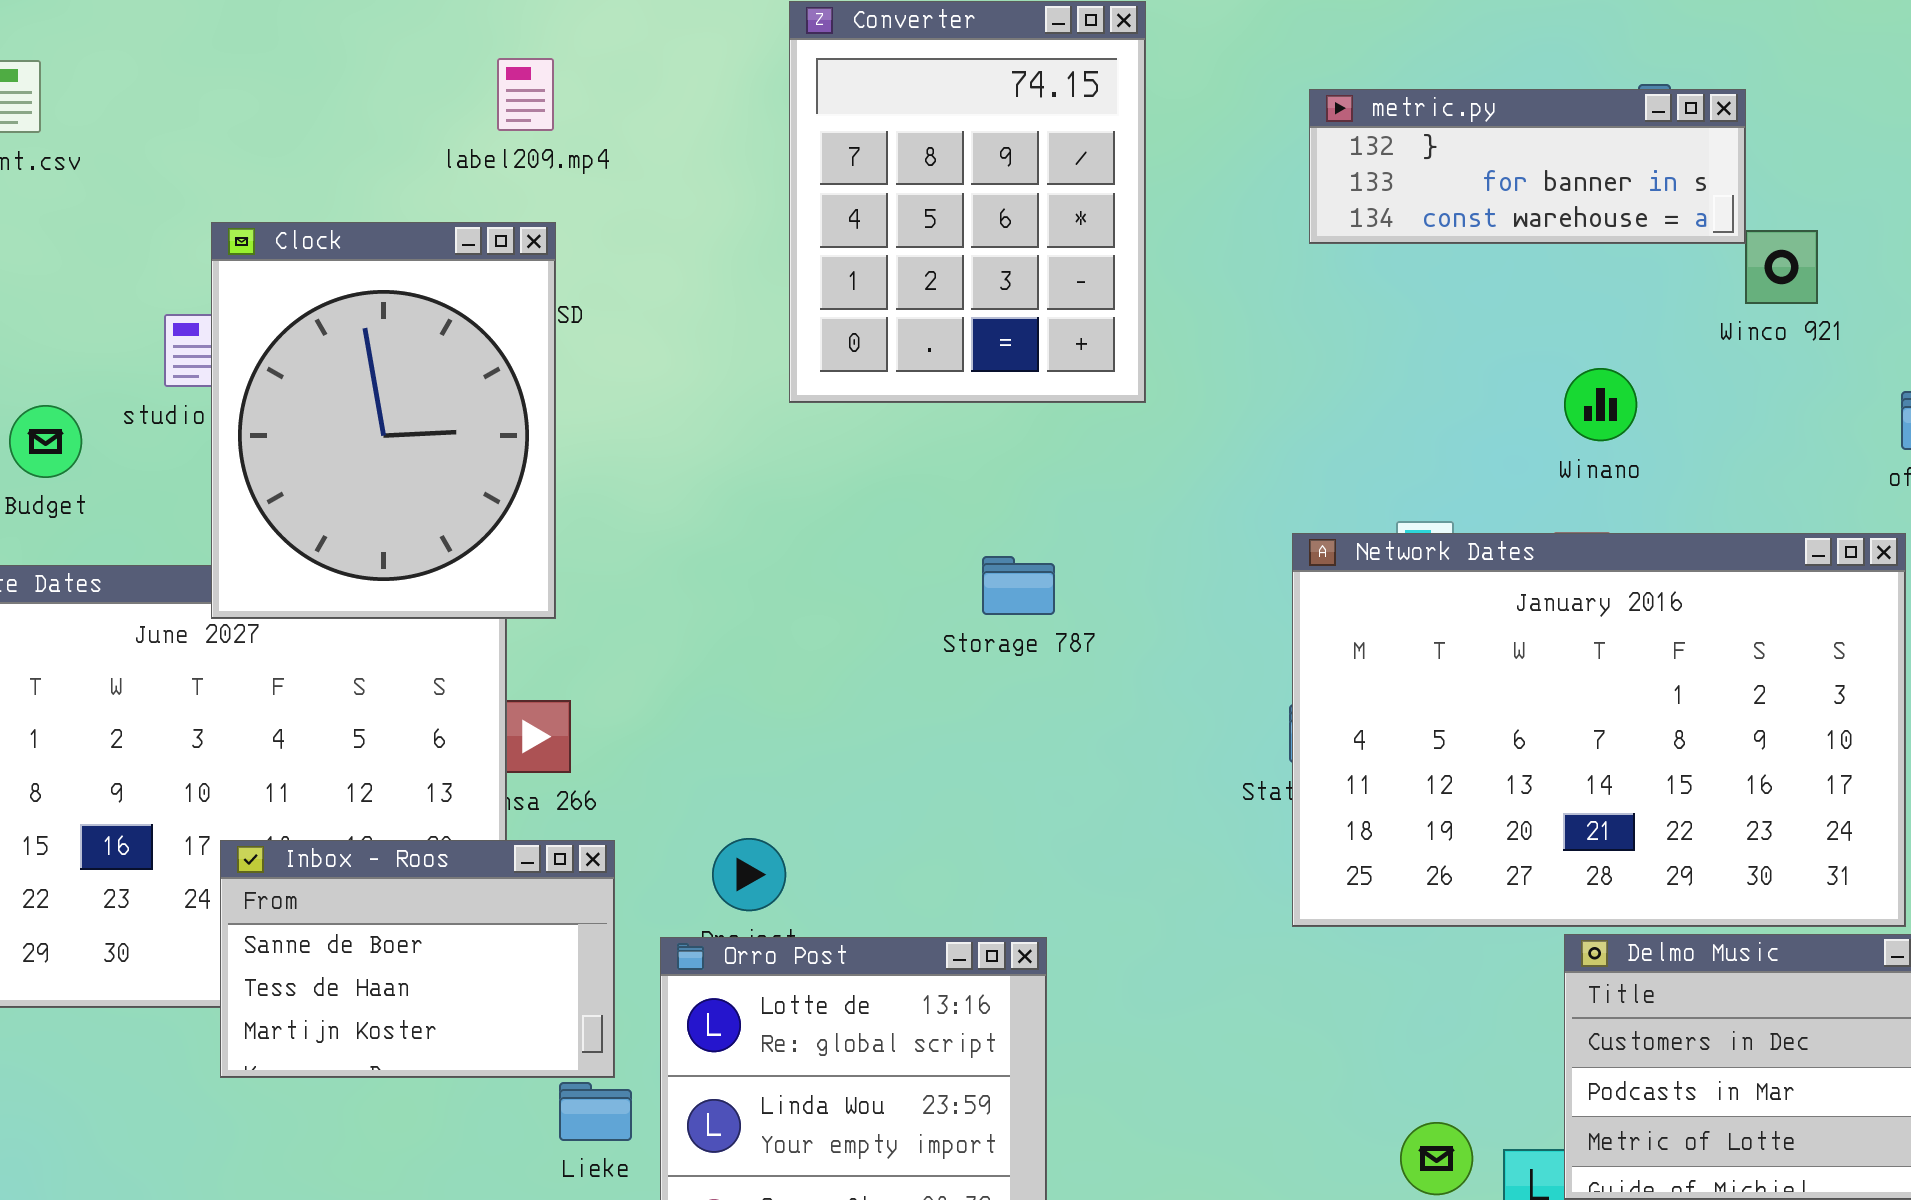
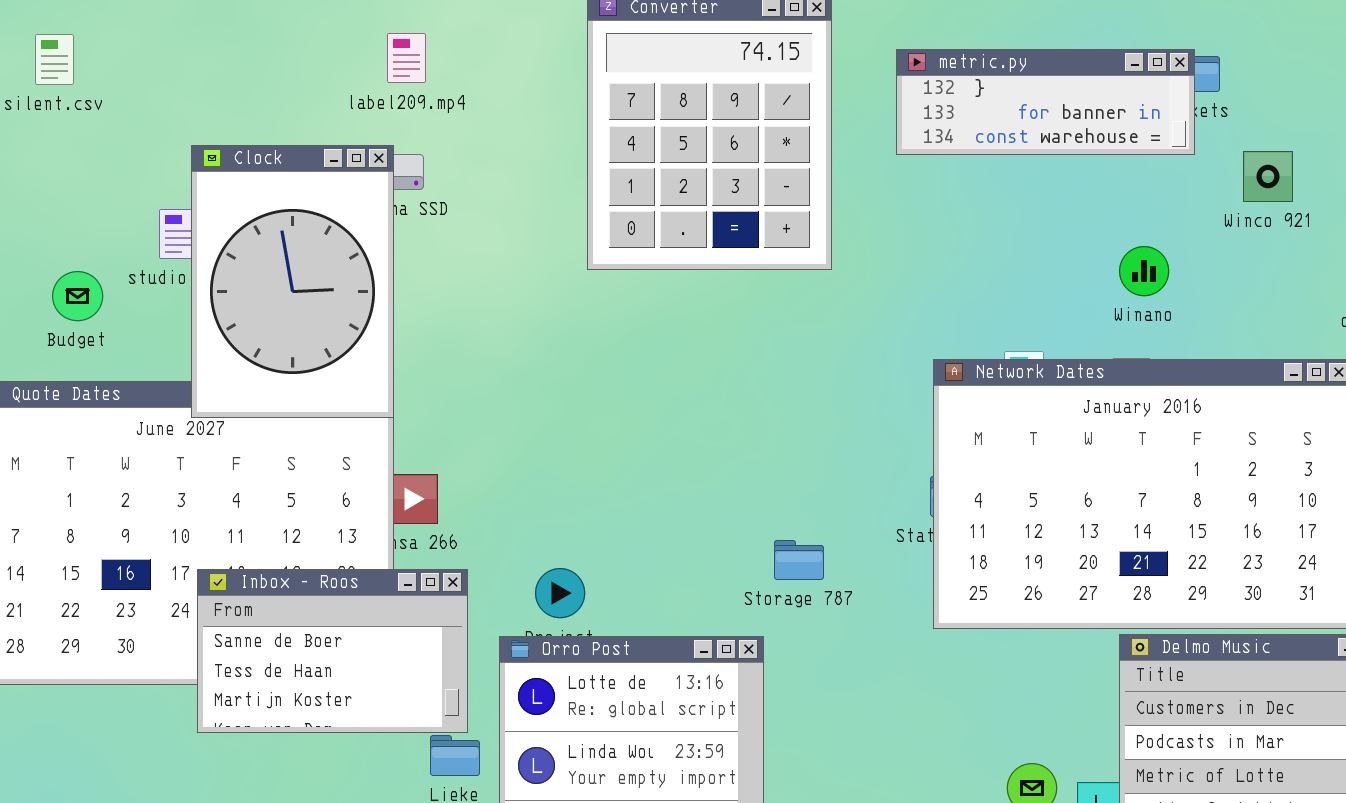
metric.py: [1309,89,1746,244] -> [896,49,1195,155], moved
Clock: [211,222,556,619] -> [191,145,394,418], resized
Storage 787: [982,556,1055,615] -> [774,540,824,580], moved

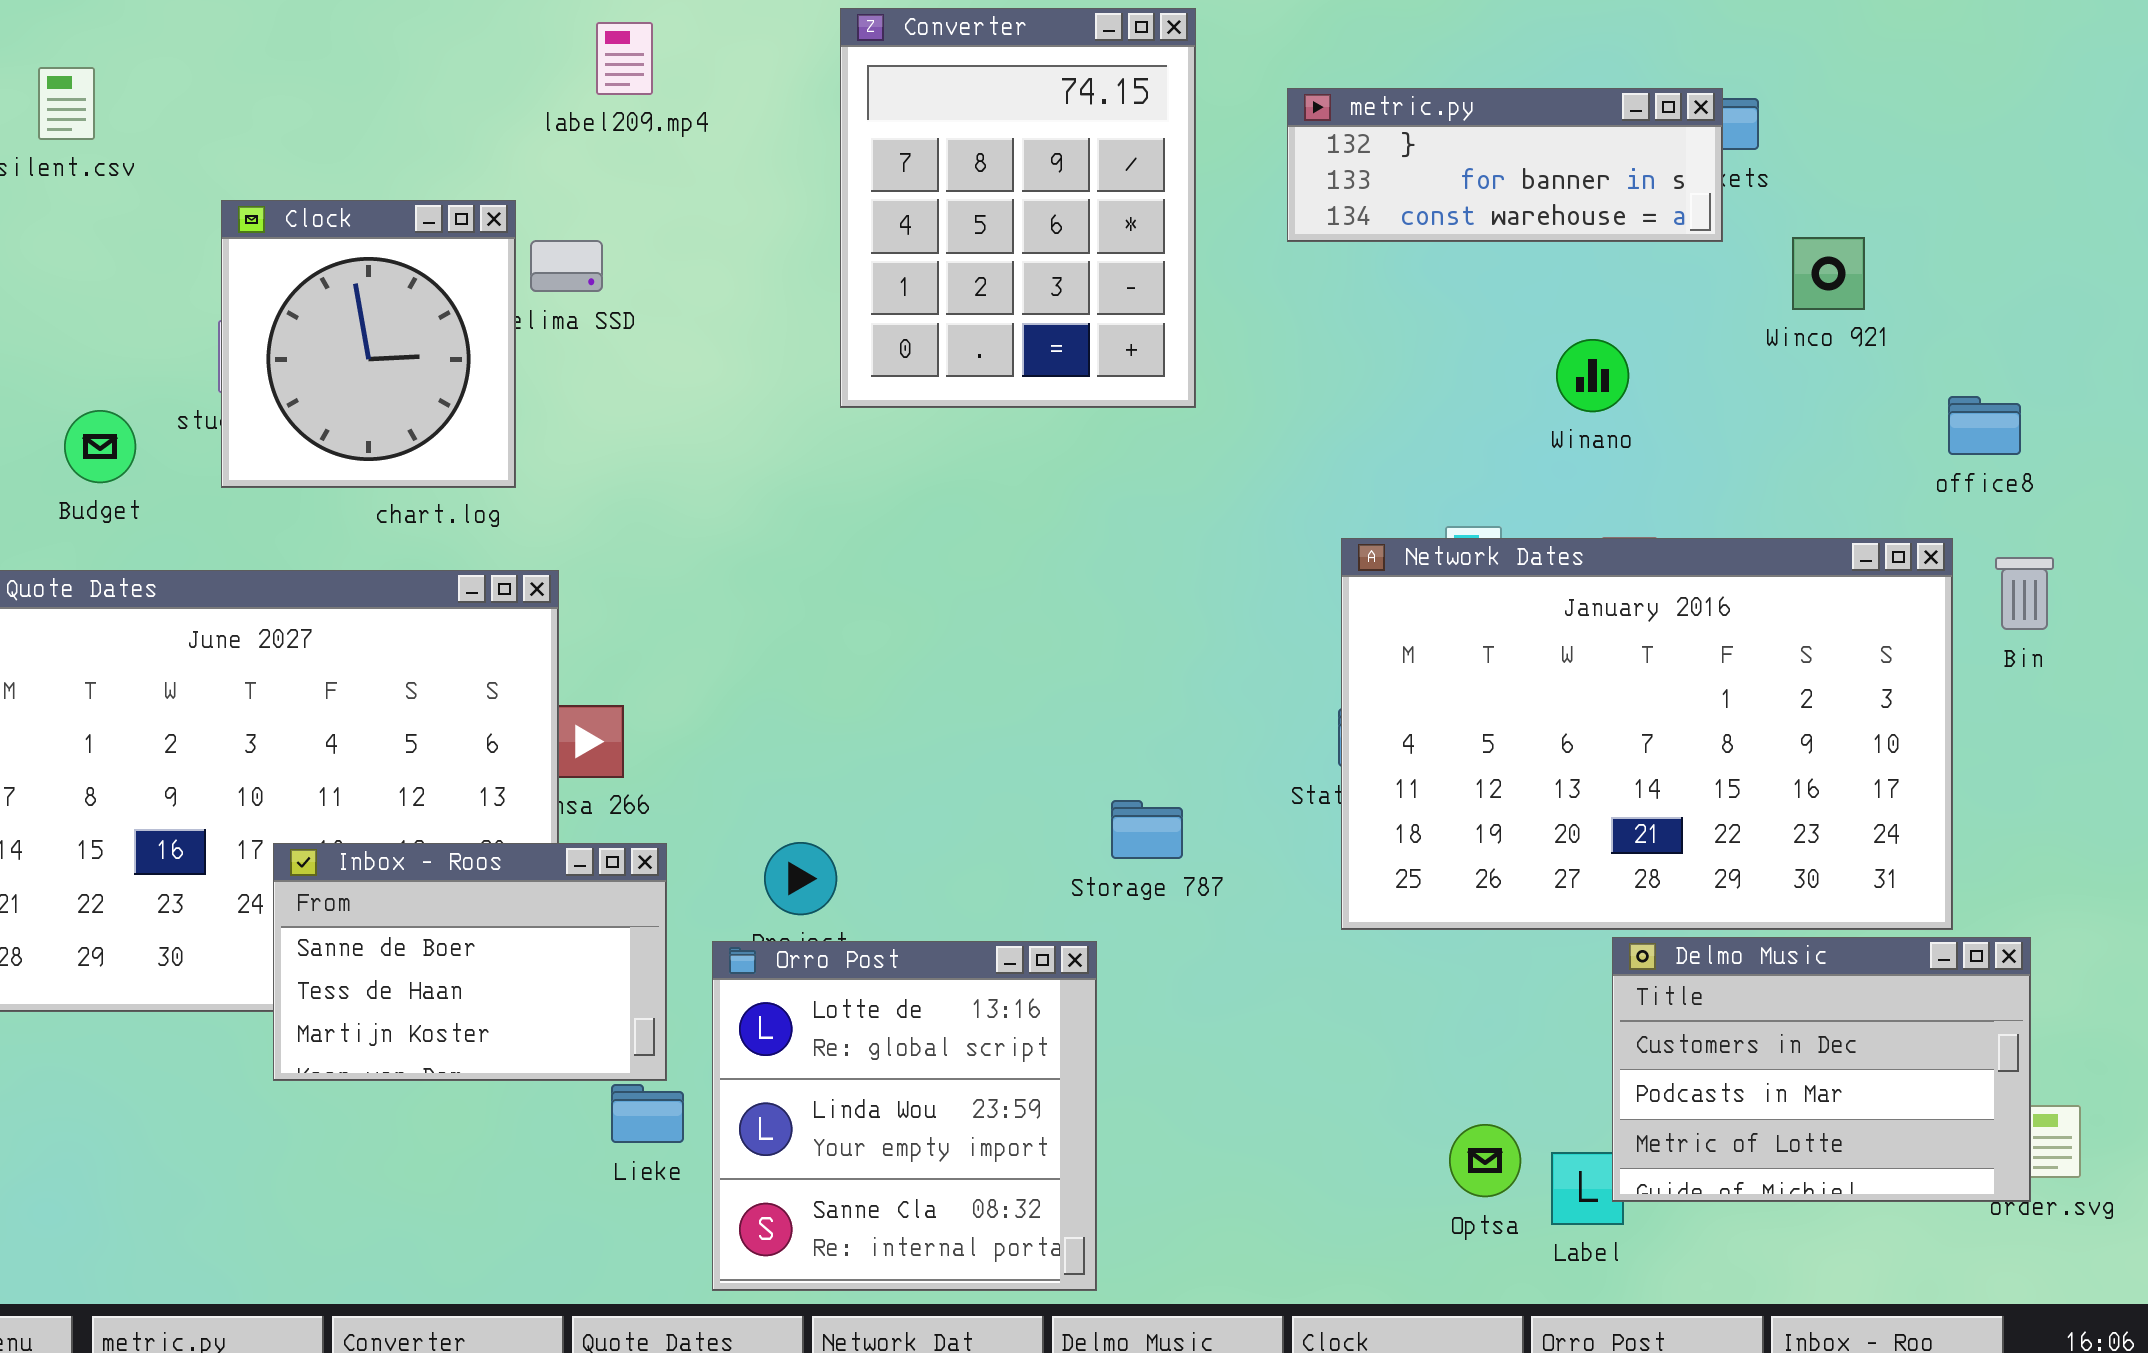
label209.mp4: [387,33,426,83] -> [596,22,653,95], moved
Clock: [191,145,394,418] -> [221,200,516,488], moved, resized
Winano: [1119,246,1169,296] -> [1556,339,1629,412], moved

